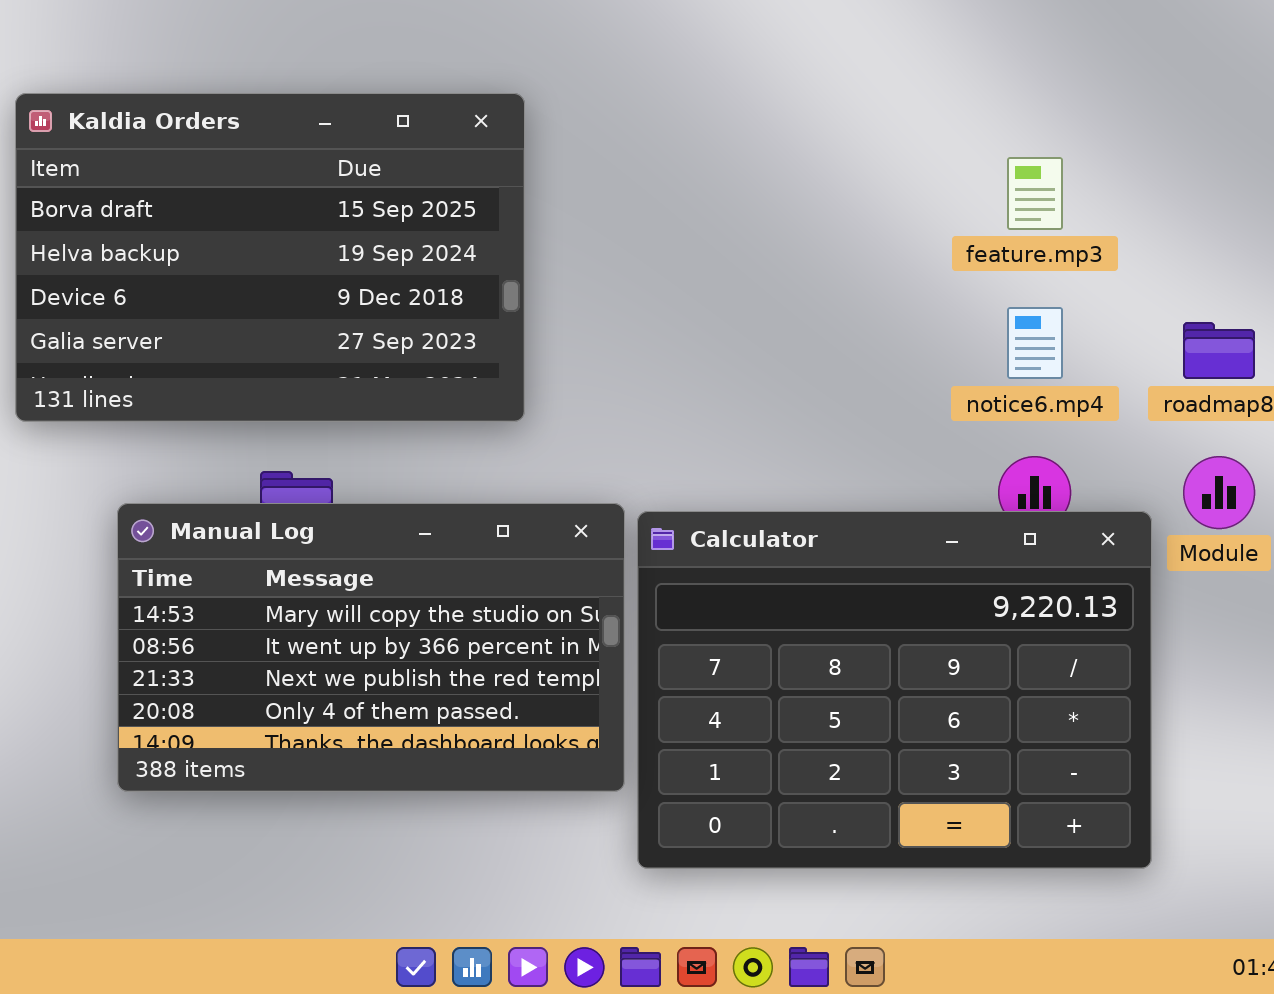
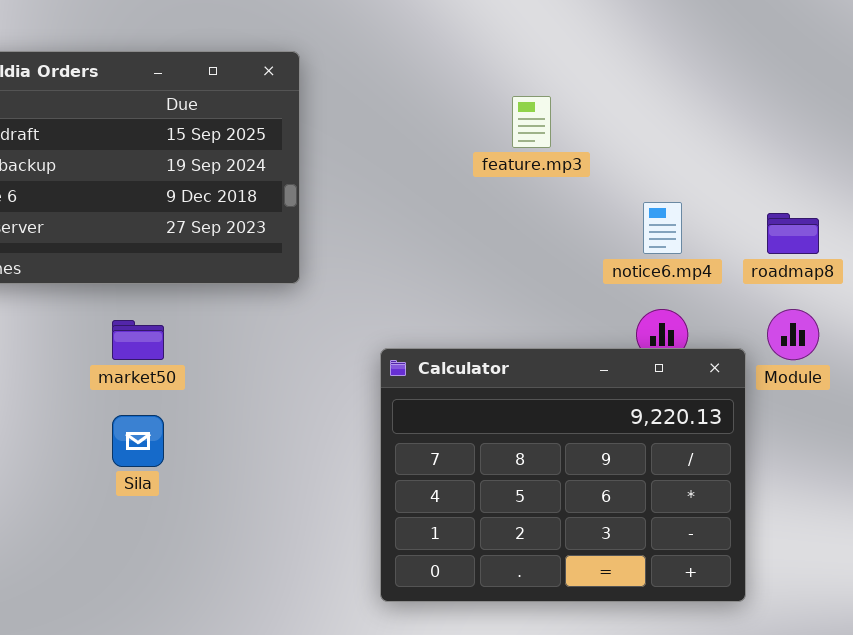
feature.mp3: [1007,157,1063,230] -> [512,96,551,148], moved
Manual Log: [117,503,625,792] -> none, closed

